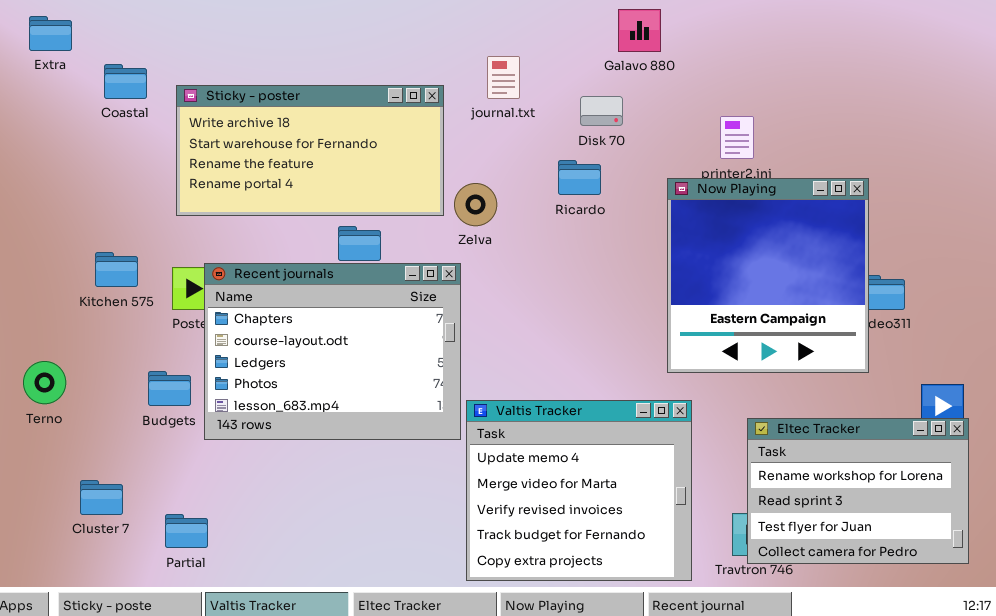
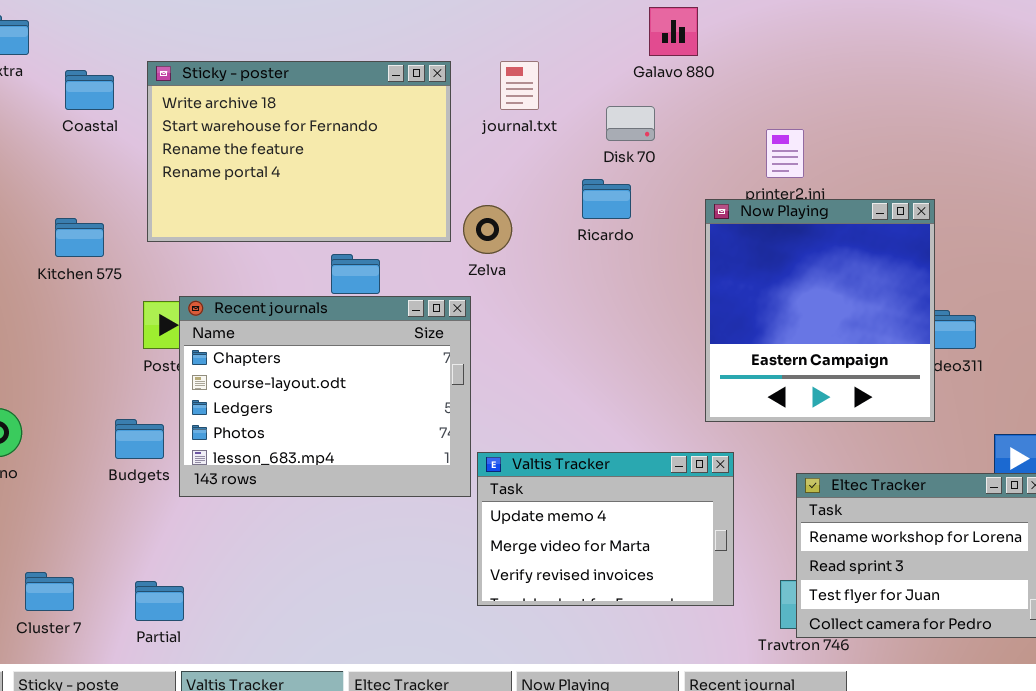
Sticky - poster: [176,85,444,216] -> [147,61,451,242], resized
Kitchen 575: [95,252,138,287] -> [55,218,104,257], moved
Valtis Tracker: [466,400,692,581] -> [477,452,734,606], resized
Cluster 7: [80,480,123,515] -> [25,572,74,611], moved

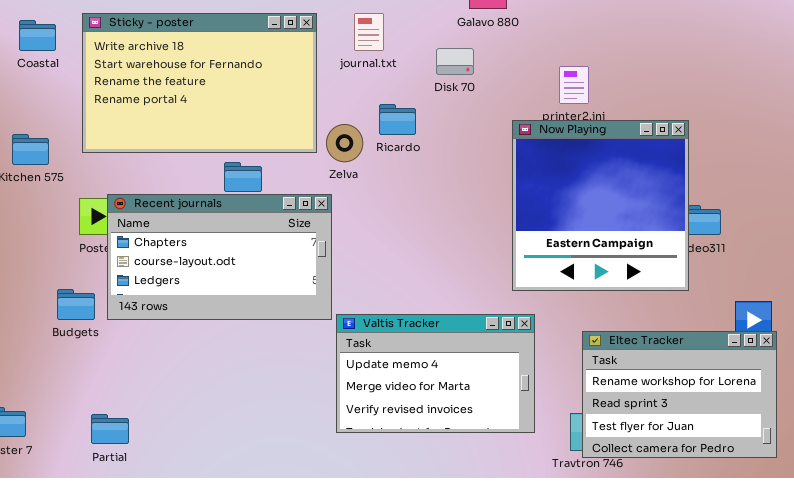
Ricardo: [582,179,631,219] -> [379,104,416,135], moved
Recent journals: [179,296,471,497] -> [107,194,332,320], resized
Partial: [135,581,184,621] -> [91,414,129,444], moved

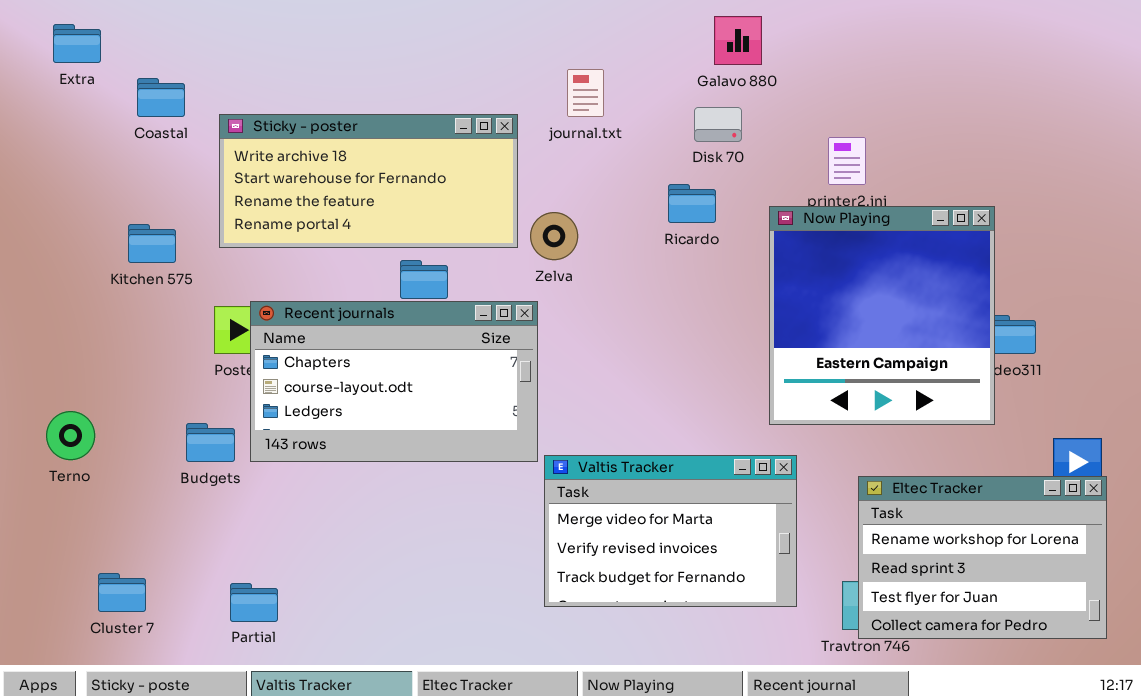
Sticky - poster: [82,13,317,153] -> [219,114,518,248], resized
Disk 70: [436,48,474,75] -> [694,107,742,142], moved
Ricardo: [379,104,416,135] -> [668,184,716,223], moved
Valtis Tracker: [336,314,535,433] -> [544,455,797,607], scrolled down 1 row

